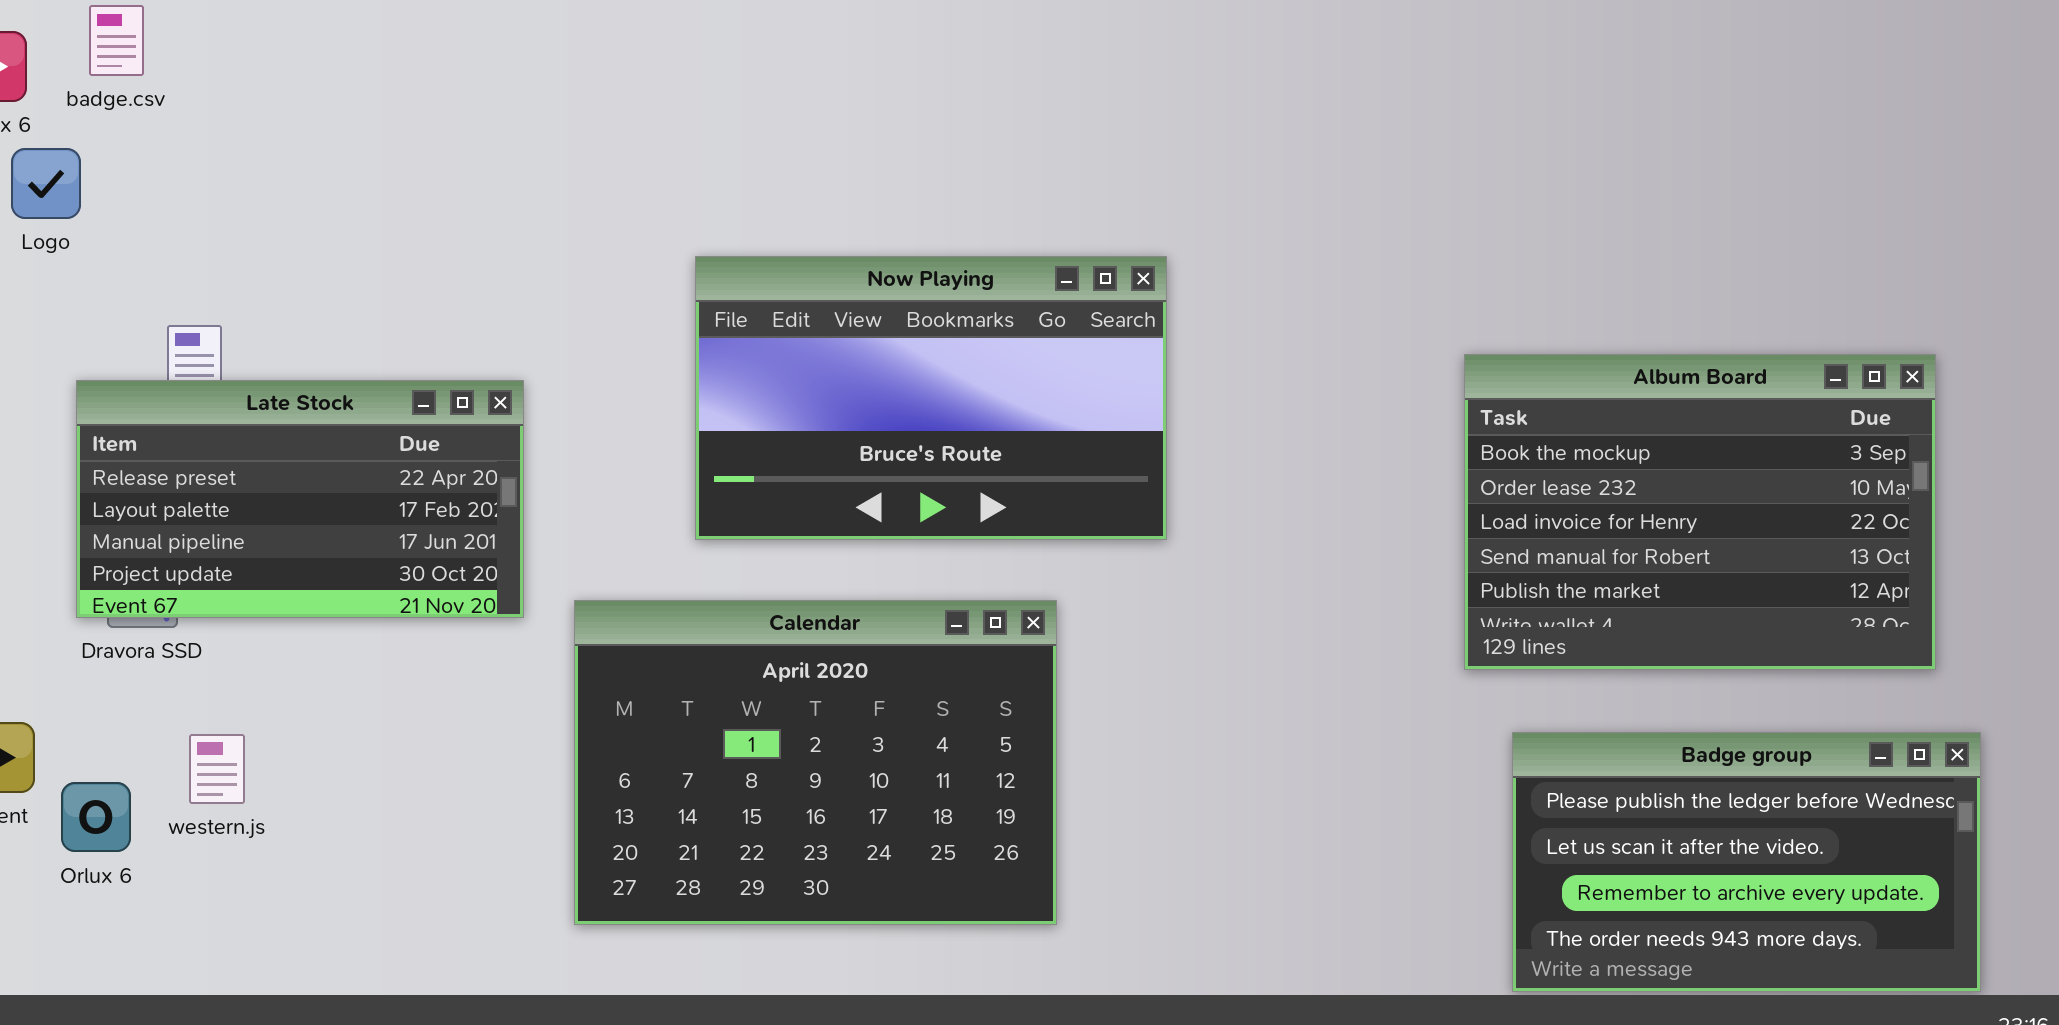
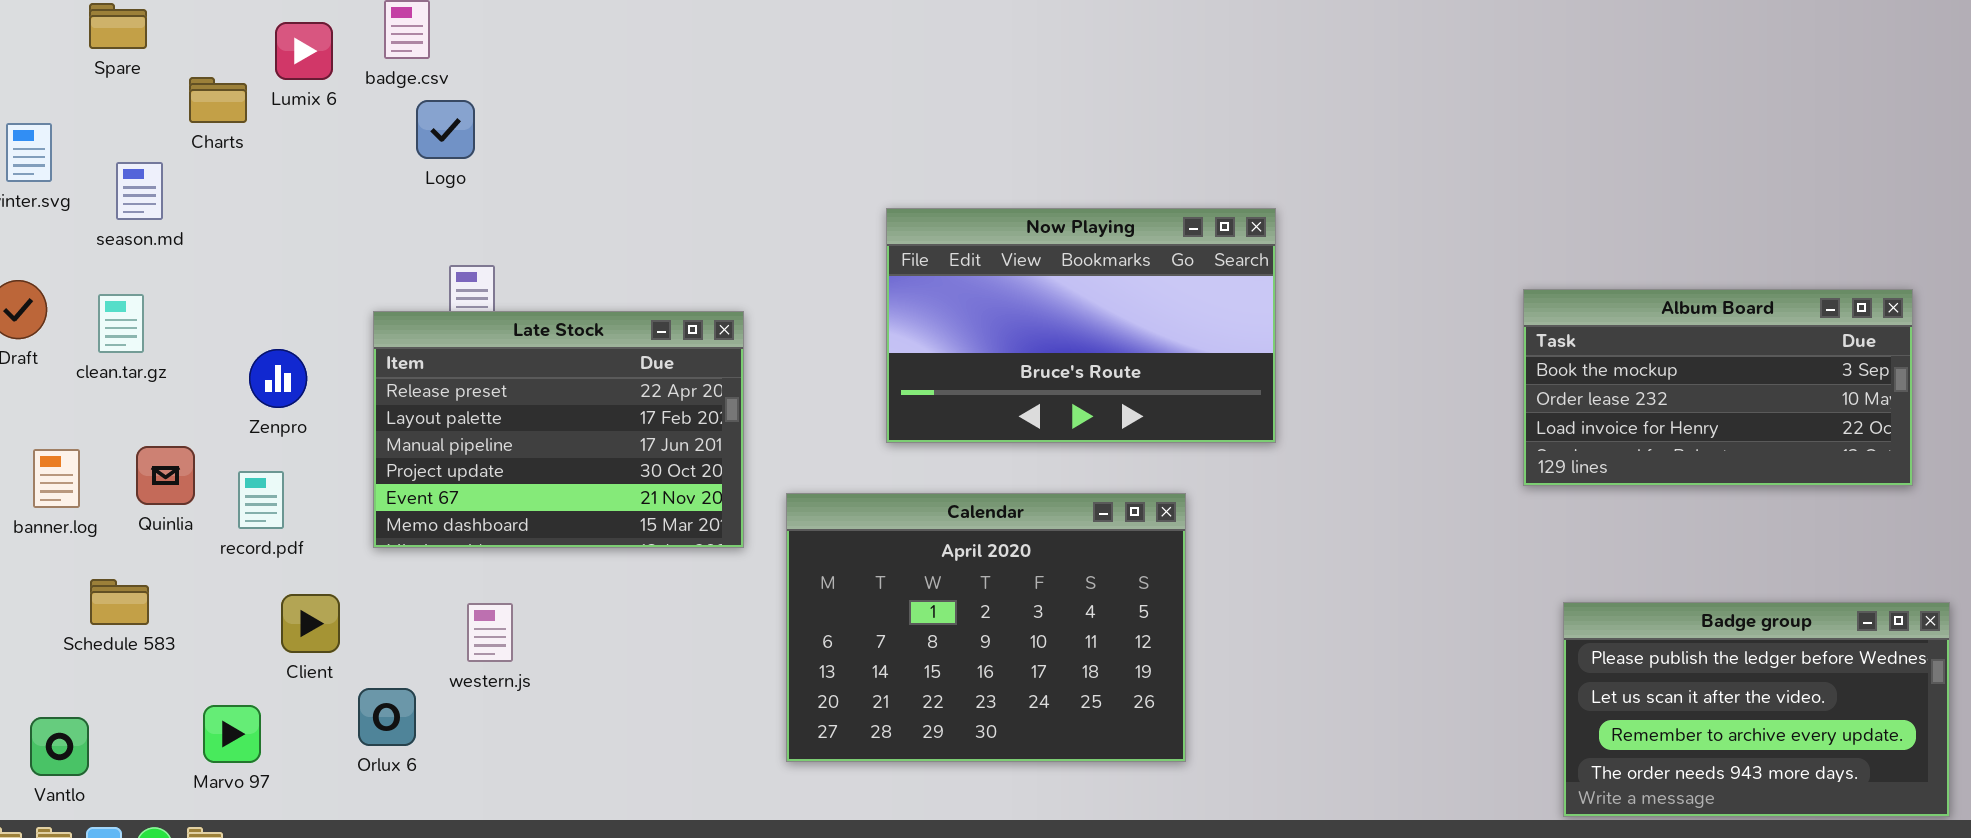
Logo: [11,148,81,219] -> [416,100,475,159], moved
Album Board: [1464,354,1936,670] -> [1523,289,1913,486], resized
Late Stock: [76,380,524,618] -> [373,311,744,548], resized
Orlux 6: [61,782,131,852] -> [358,688,416,746], moved

